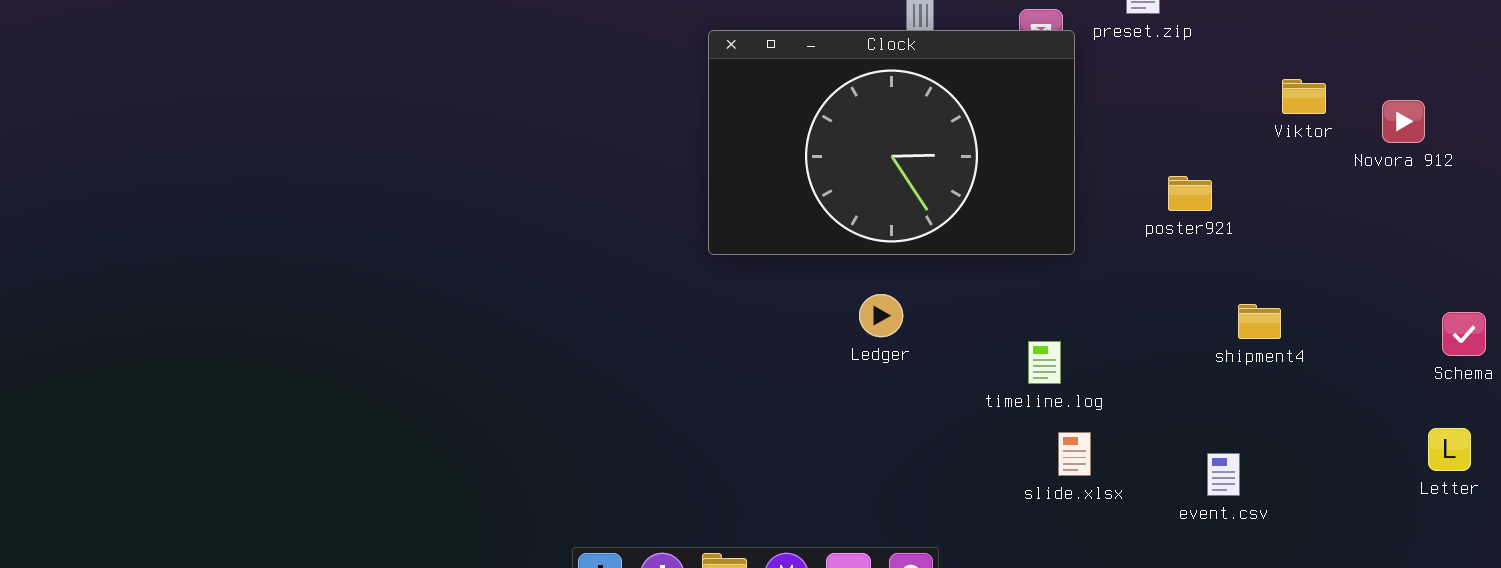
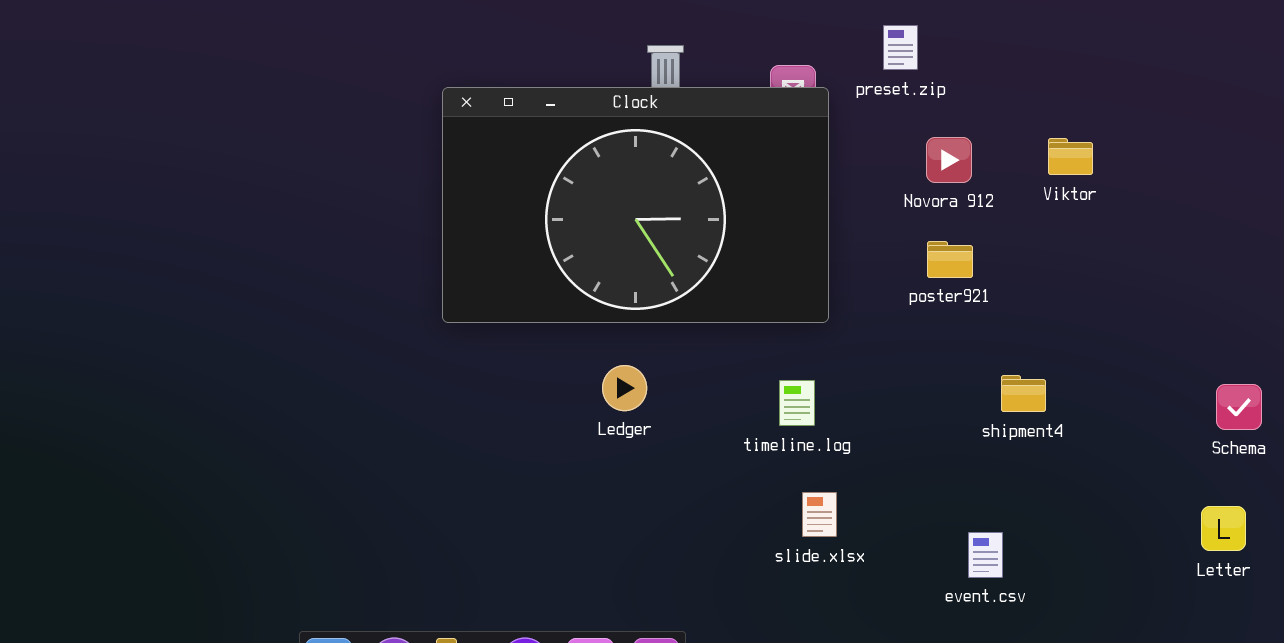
Novora 912: [1382,100,1425,143] -> [926,137,972,183], moved
timeline.log: [1028,341,1061,384] -> [779,380,815,426], moved
slide.xlsx: [1058,432,1091,476] -> [802,492,837,537], moved

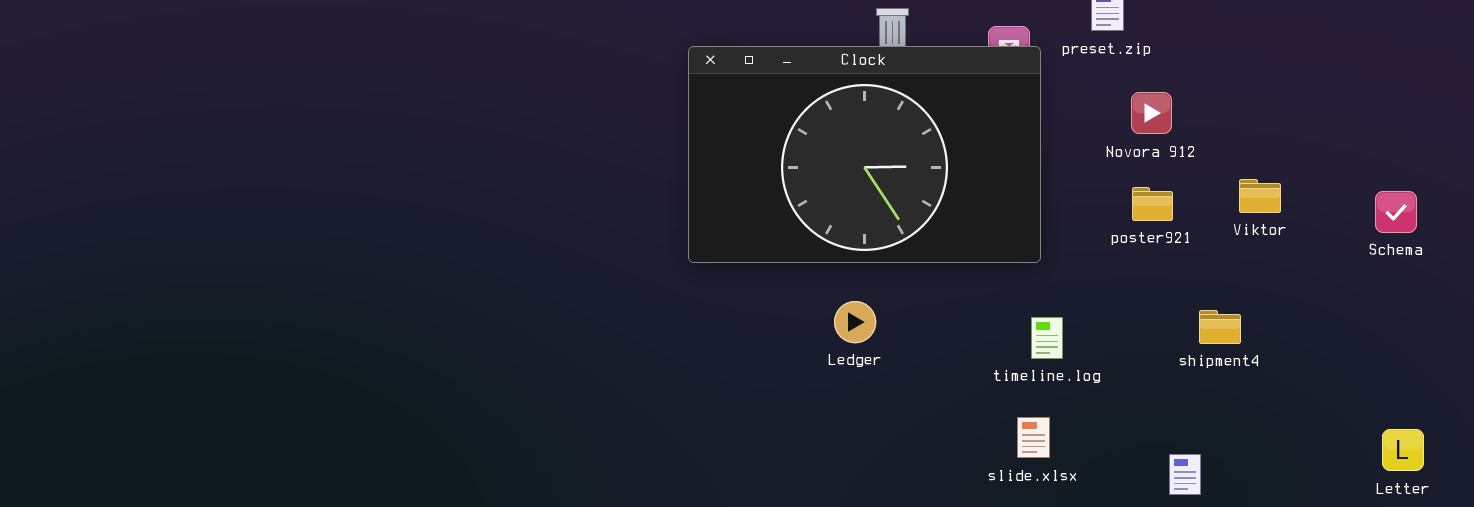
Viktor: [1048,138,1093,175] -> [1239,179,1281,213], moved
timeline.log: [779,380,815,426] -> [1031,317,1063,359], moved
Schema: [1216,384,1262,430] -> [1375,191,1417,233], moved

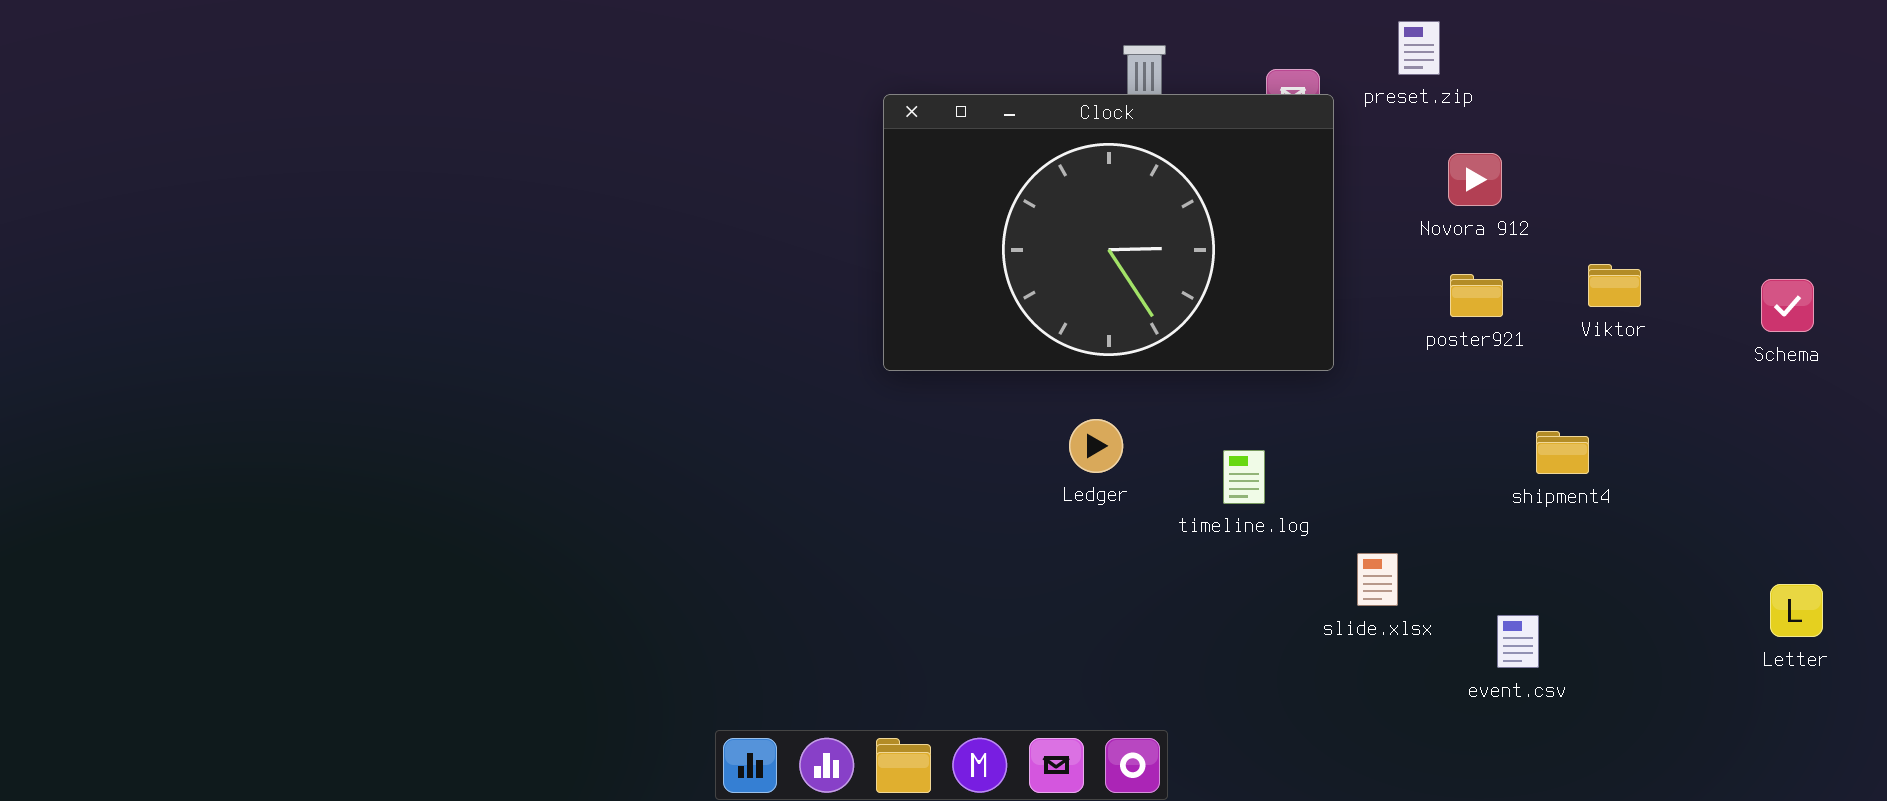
timeline.log: [1031,317,1063,359] -> [1223,450,1265,504], moved
slide.xlsx: [1017,417,1050,458] -> [1357,553,1398,606], moved

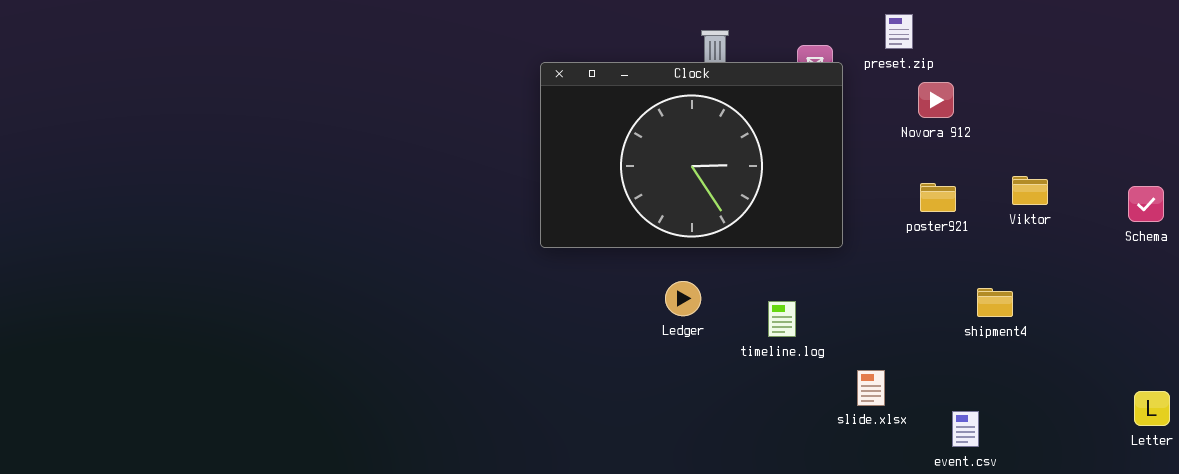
Novora 912: [1448,153,1502,206] -> [918,82,954,118], moved

